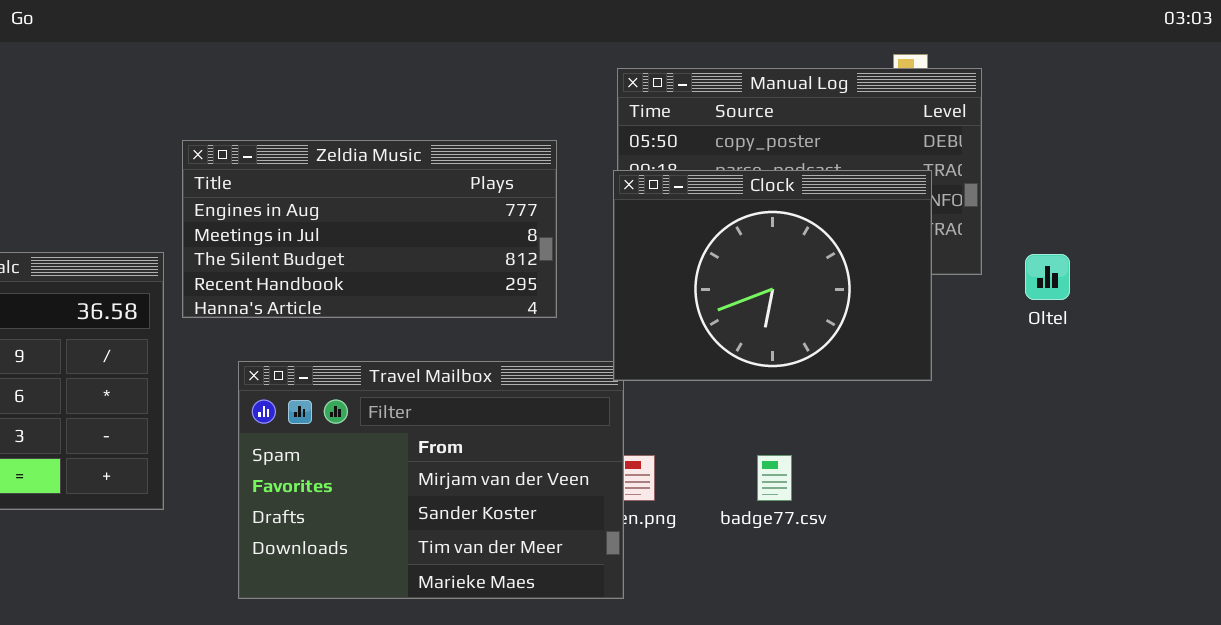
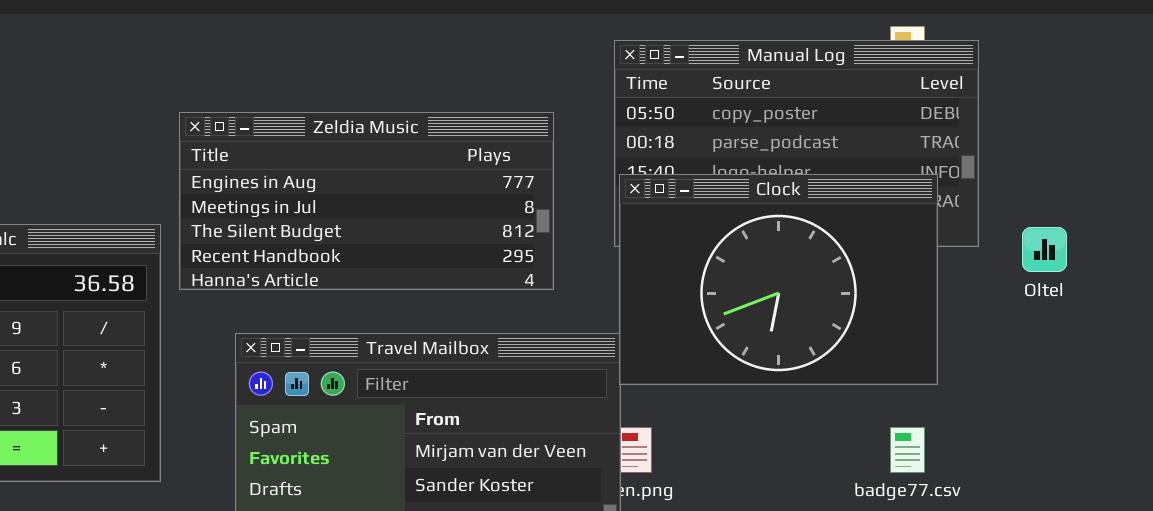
Clock: [613,170,932,381] -> [619,174,938,385], moved
badge77.csv: [757,455,792,501] -> [890,427,925,473], moved

